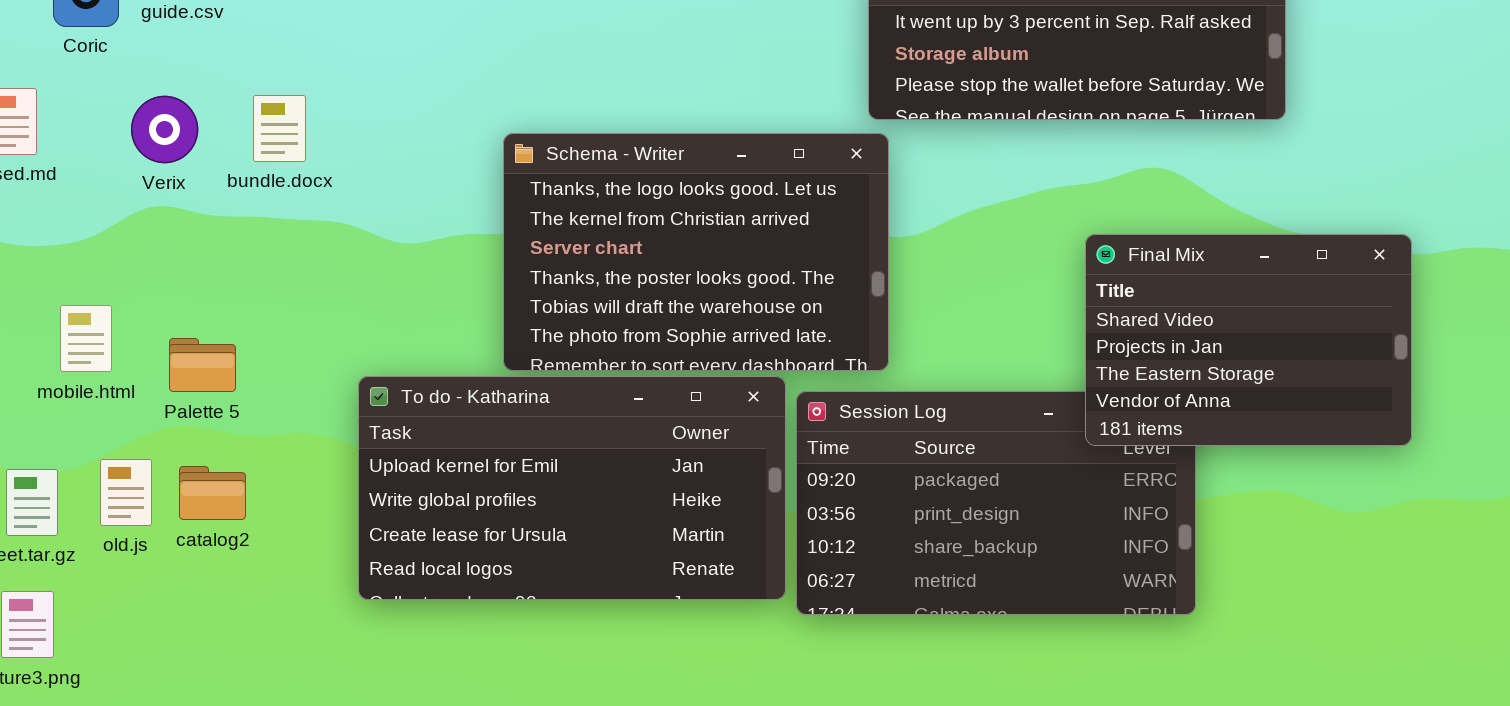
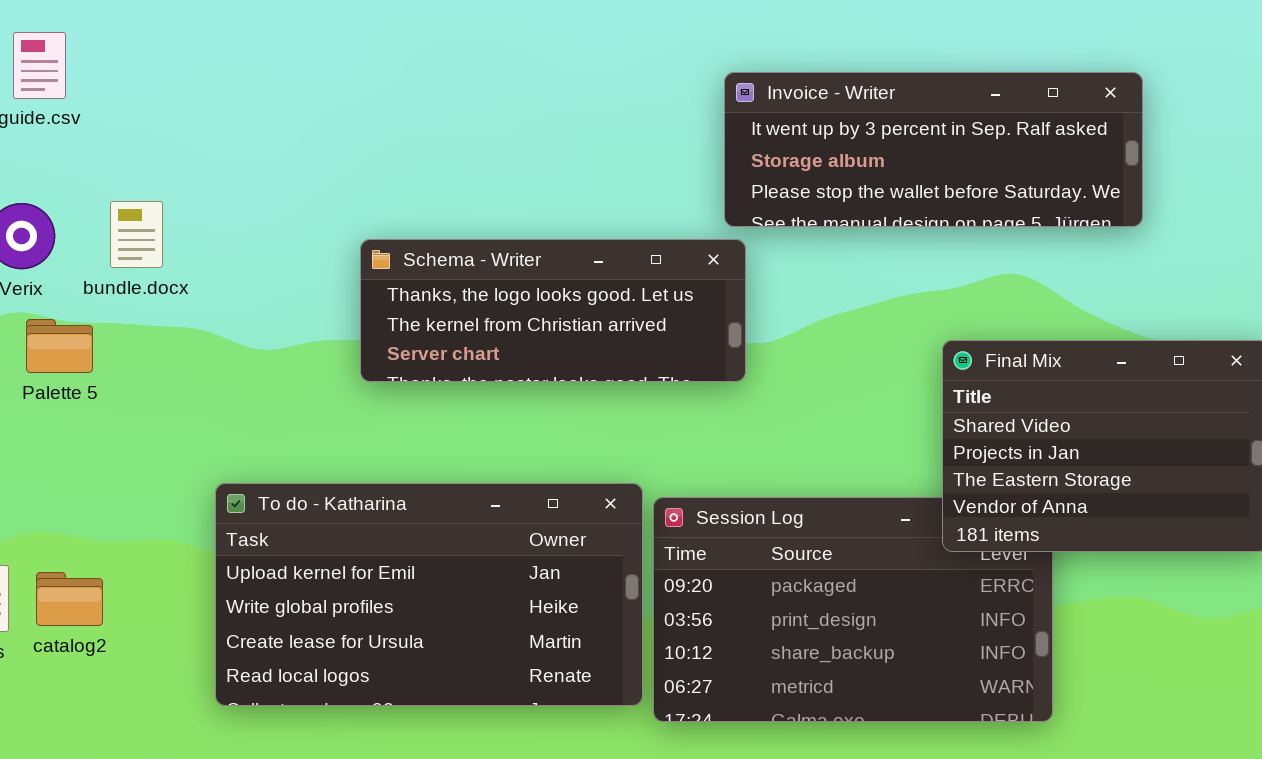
Schema - Writer: [503,133,889,371] -> [360,239,746,382], resized
Palette 5: [169,338,236,392] -> [26,319,93,373], moved

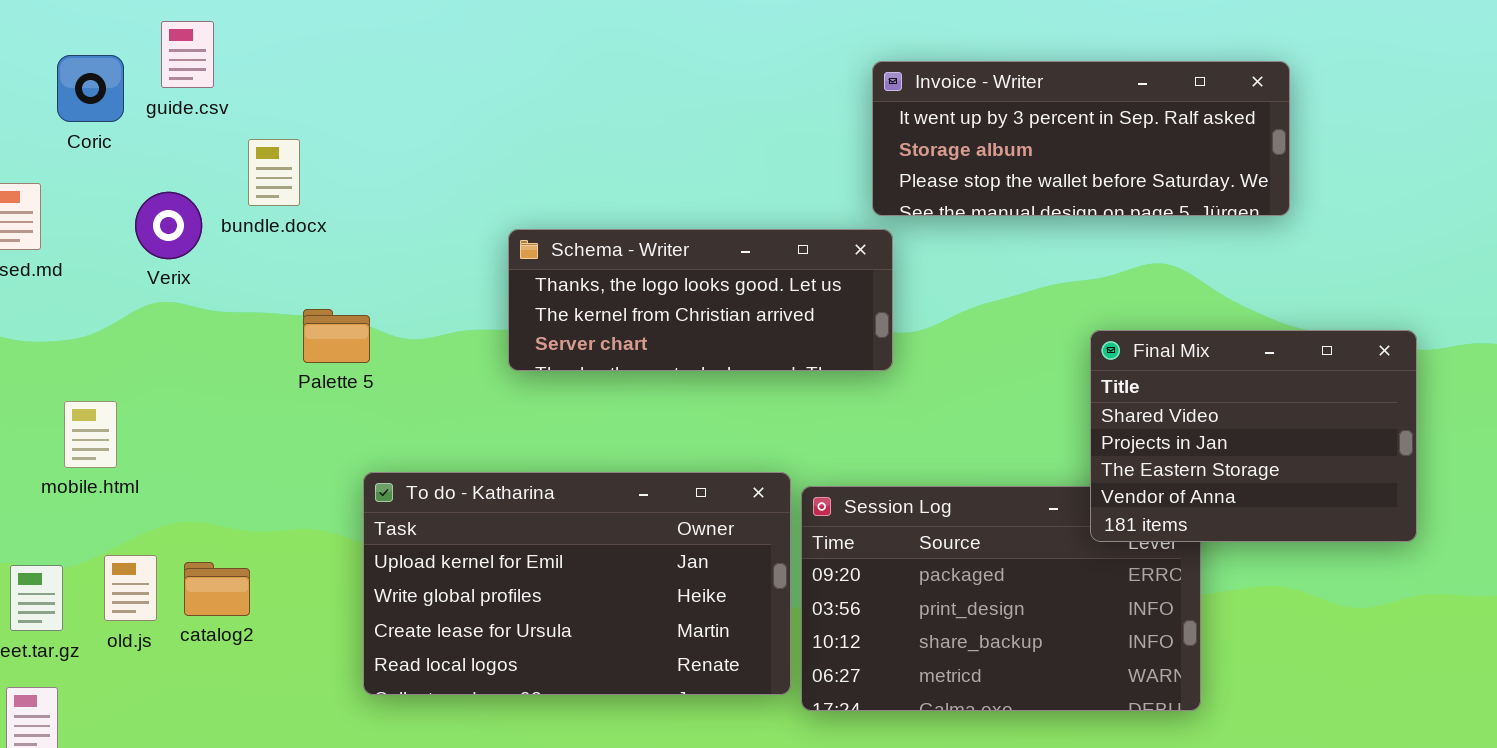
bundle.docx: [110,201,163,268] -> [248,139,300,206], moved
Palette 5: [26,319,93,373] -> [303,309,370,363], moved

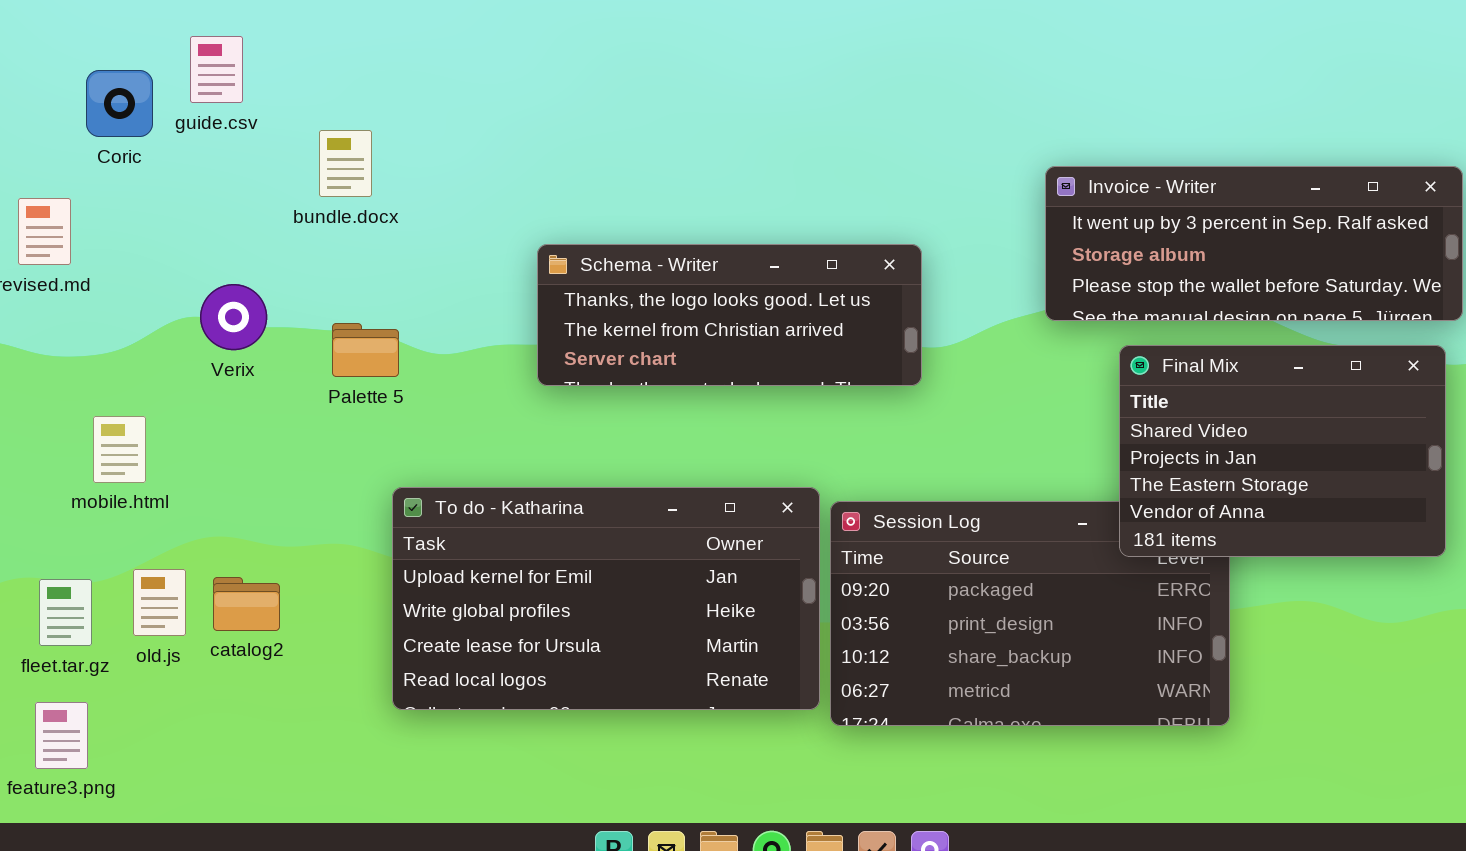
Invoice - Writer: [872,61,1290,216] -> [1045,166,1463,321], moved
bundle.docx: [248,139,300,206] -> [319,130,372,197], moved
Verix: [135,192,202,259] -> [200,284,267,350], moved

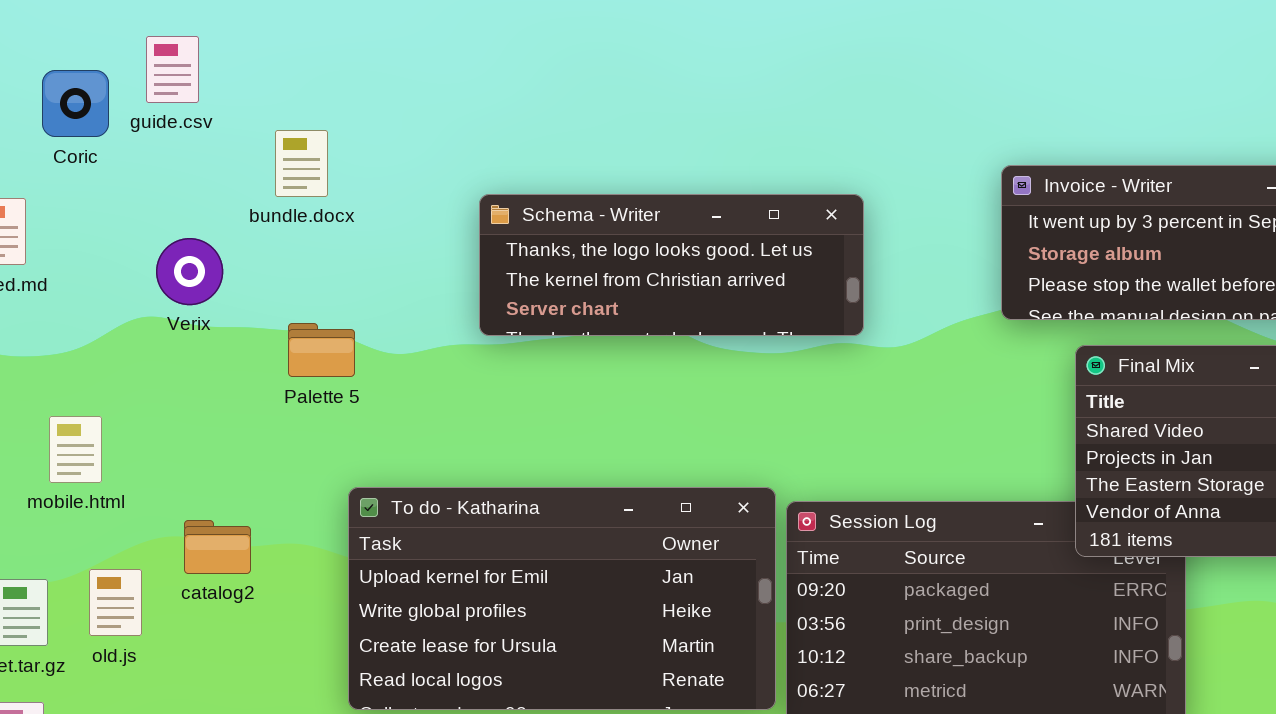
Schema - Writer: [537,244,922,386] -> [479,194,864,336], moved
Verix: [200,284,267,350] -> [156,238,223,305], moved
catalog2: [213,577,280,631] -> [184,520,251,574], moved

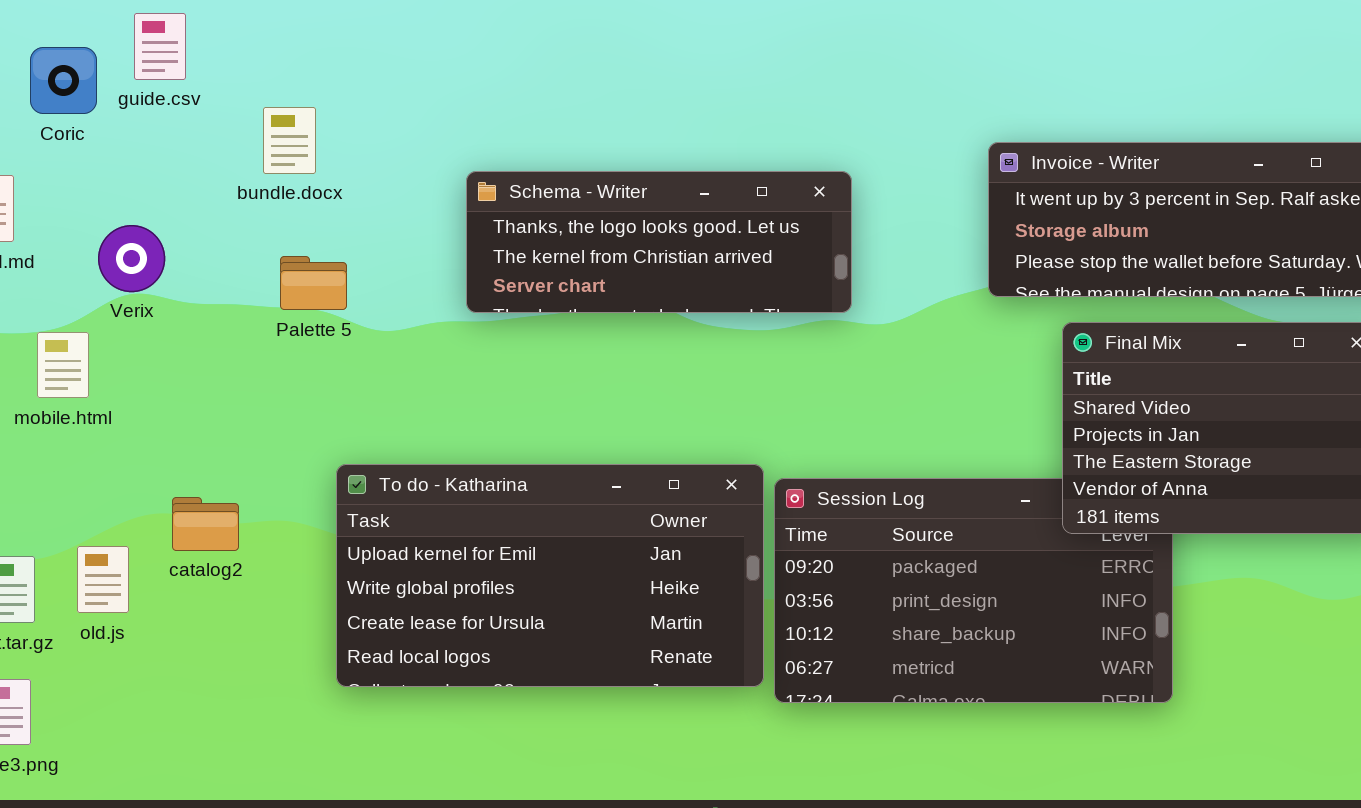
Verix: [156,238,223,305] -> [98,225,165,292], moved
Palette 5: [288,323,355,377] -> [280,256,347,310], moved
mobile.html: [49,416,102,483] -> [37,332,89,398], moved

